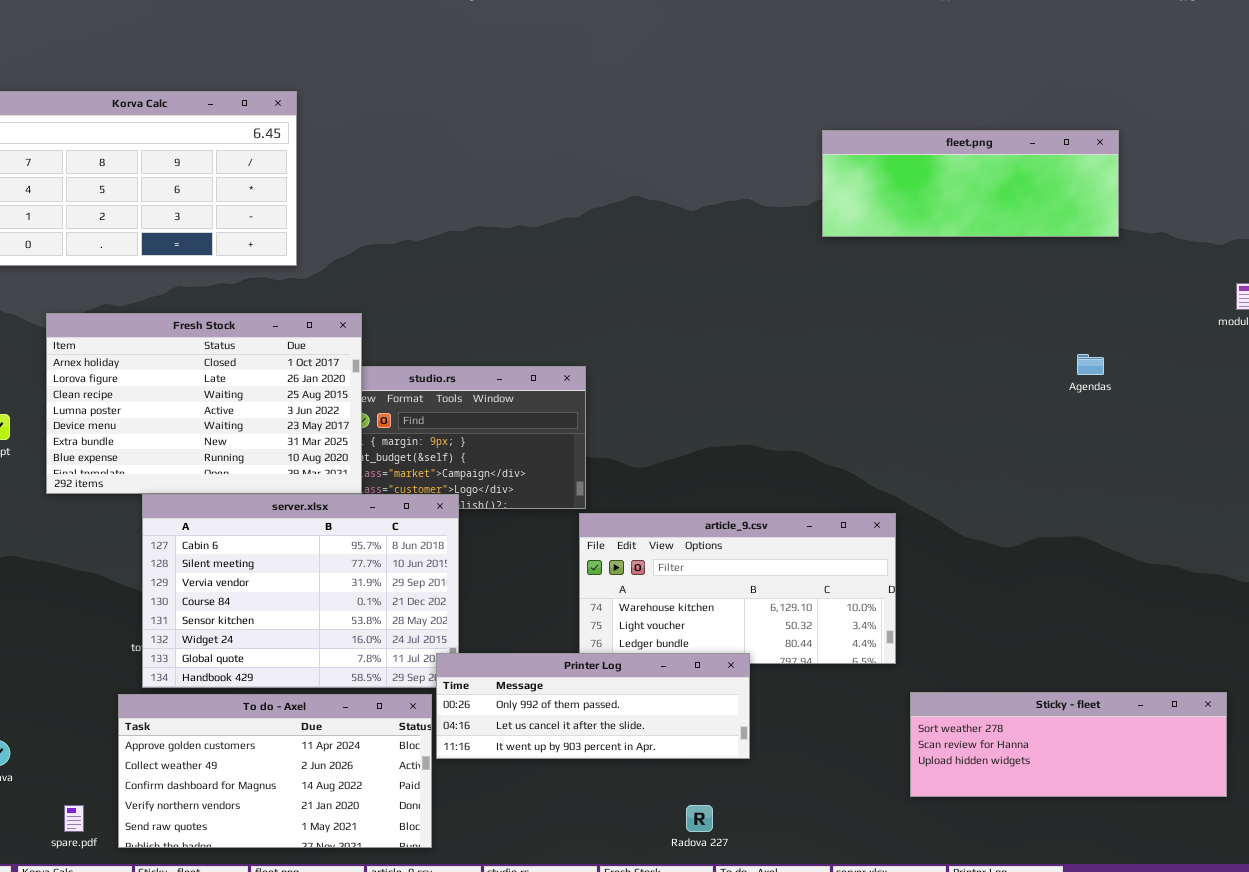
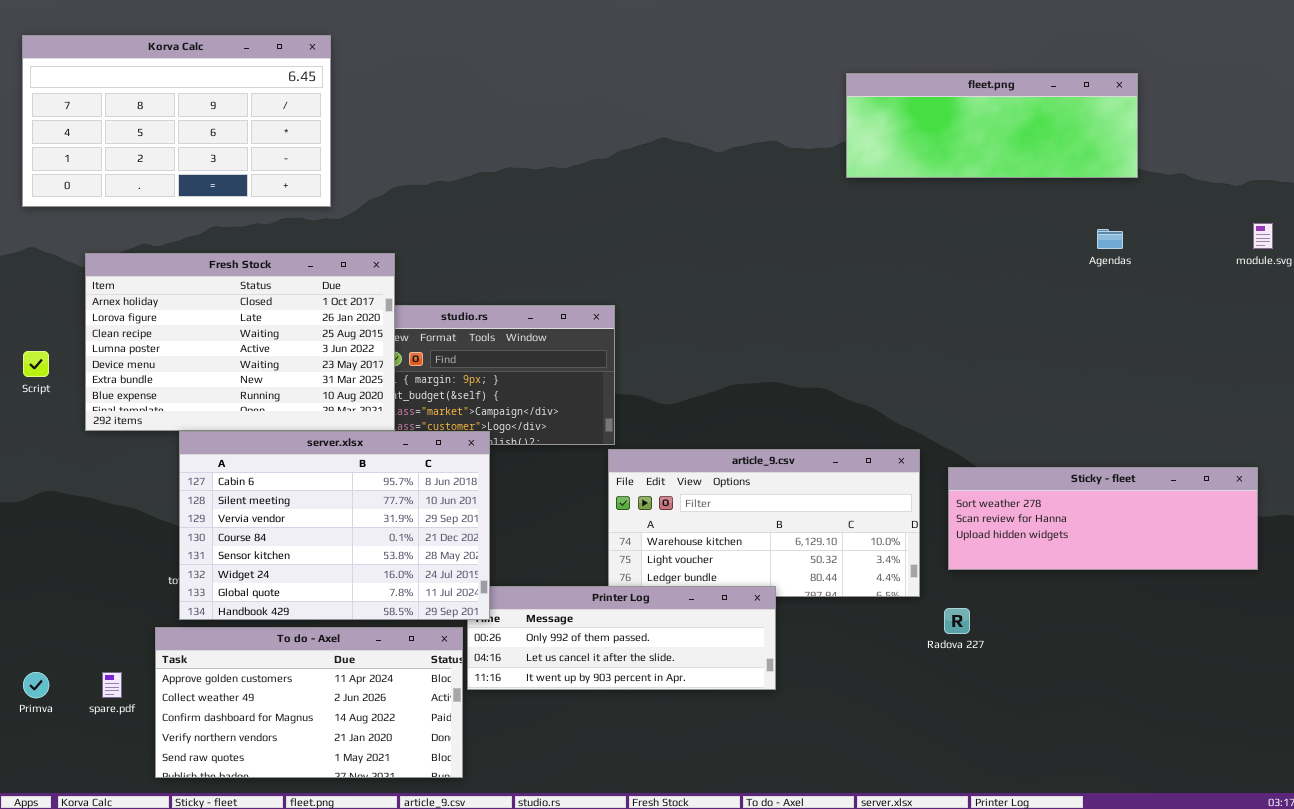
Agendas: [1077,354,1104,375] -> [1097,229,1123,249], moved
server.xlsx: [142,494,459,688] -> [179,431,490,620], raised
Sticky - fleet: [910,692,1227,797] -> [948,467,1258,570], moved
spare.pdf: [64,805,84,832] -> [102,672,122,698], moved
Radova 227: [686,805,713,832] -> [944,608,970,634], moved

